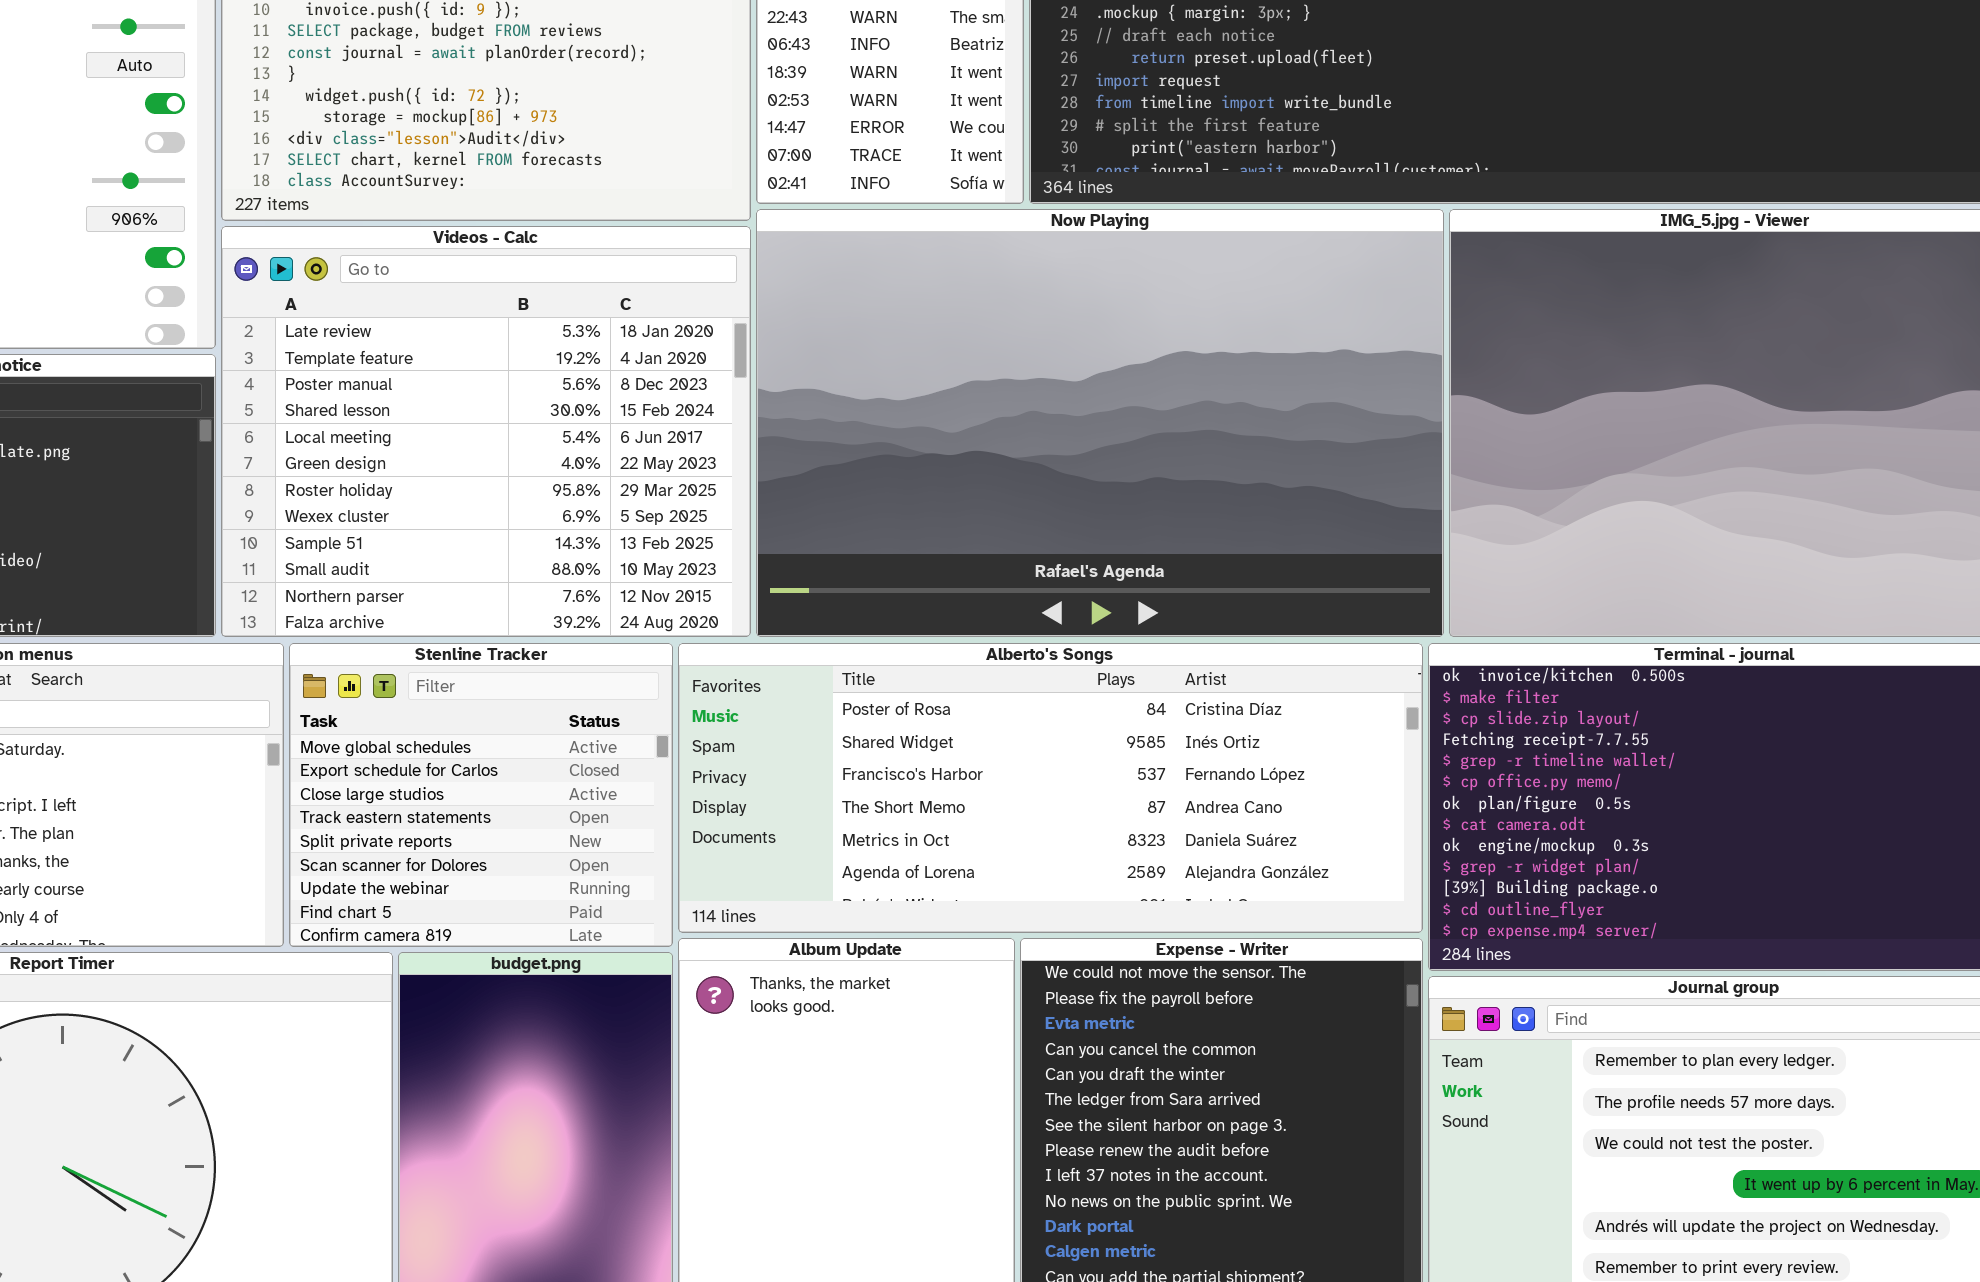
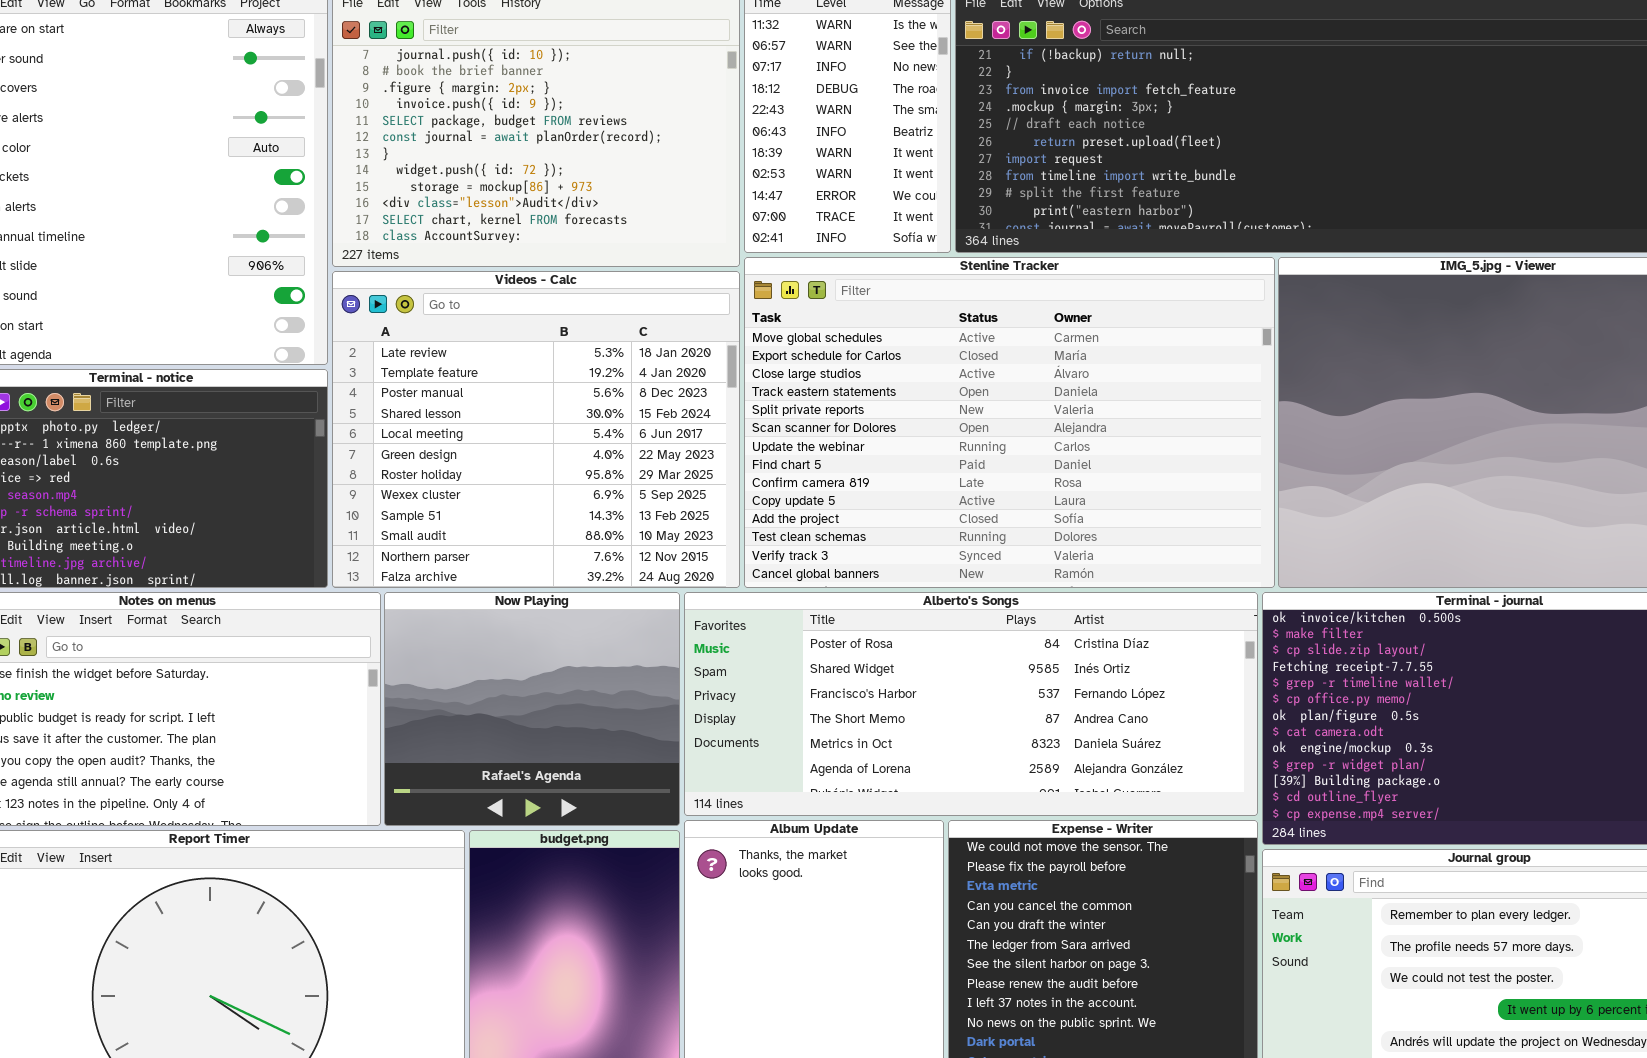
Now Playing: [756,209,1444,637] -> [384,592,680,826], moved, resized
Stenline Tracker: [289,643,673,947] -> [744,257,1275,588], moved, resized

